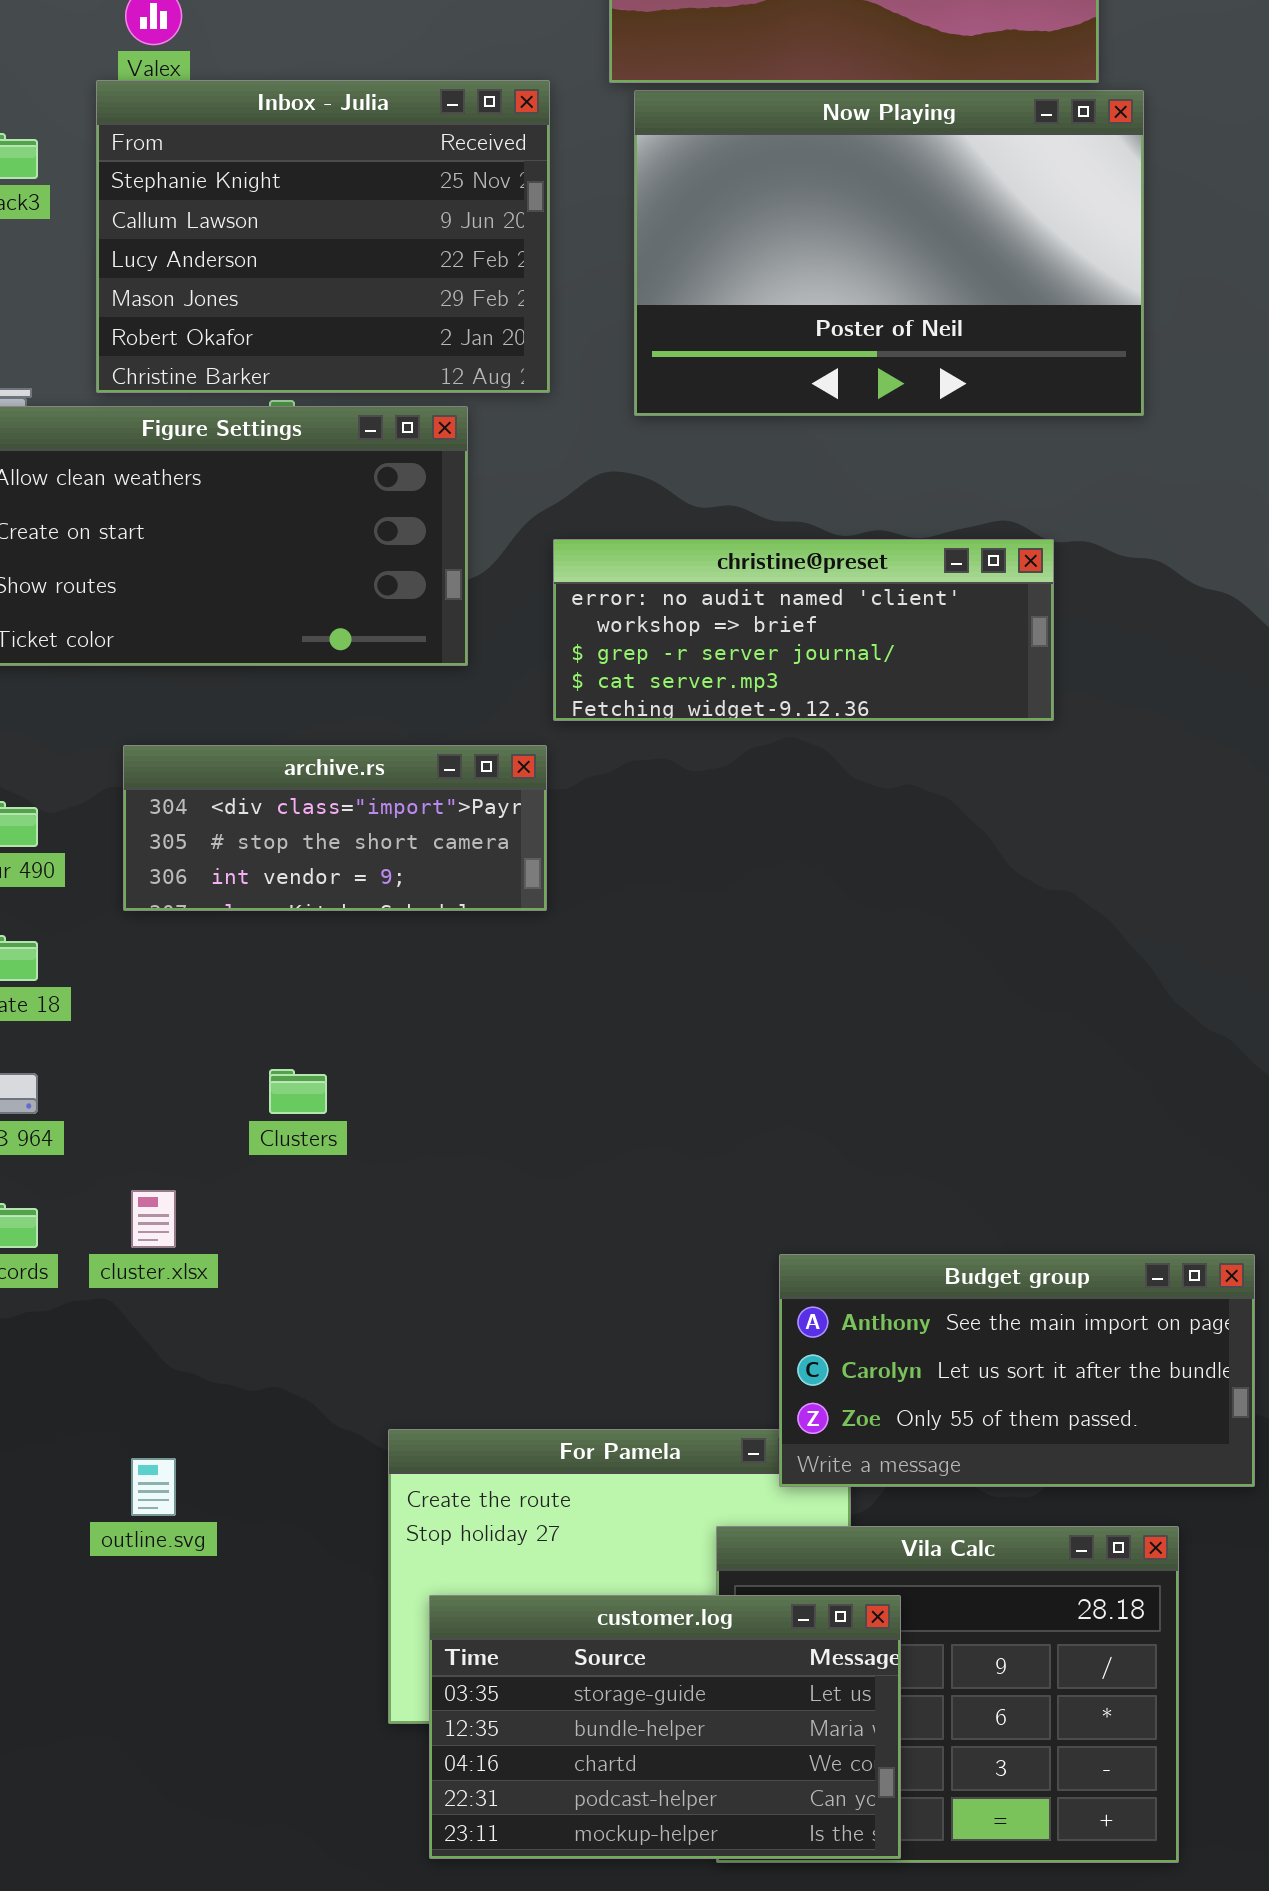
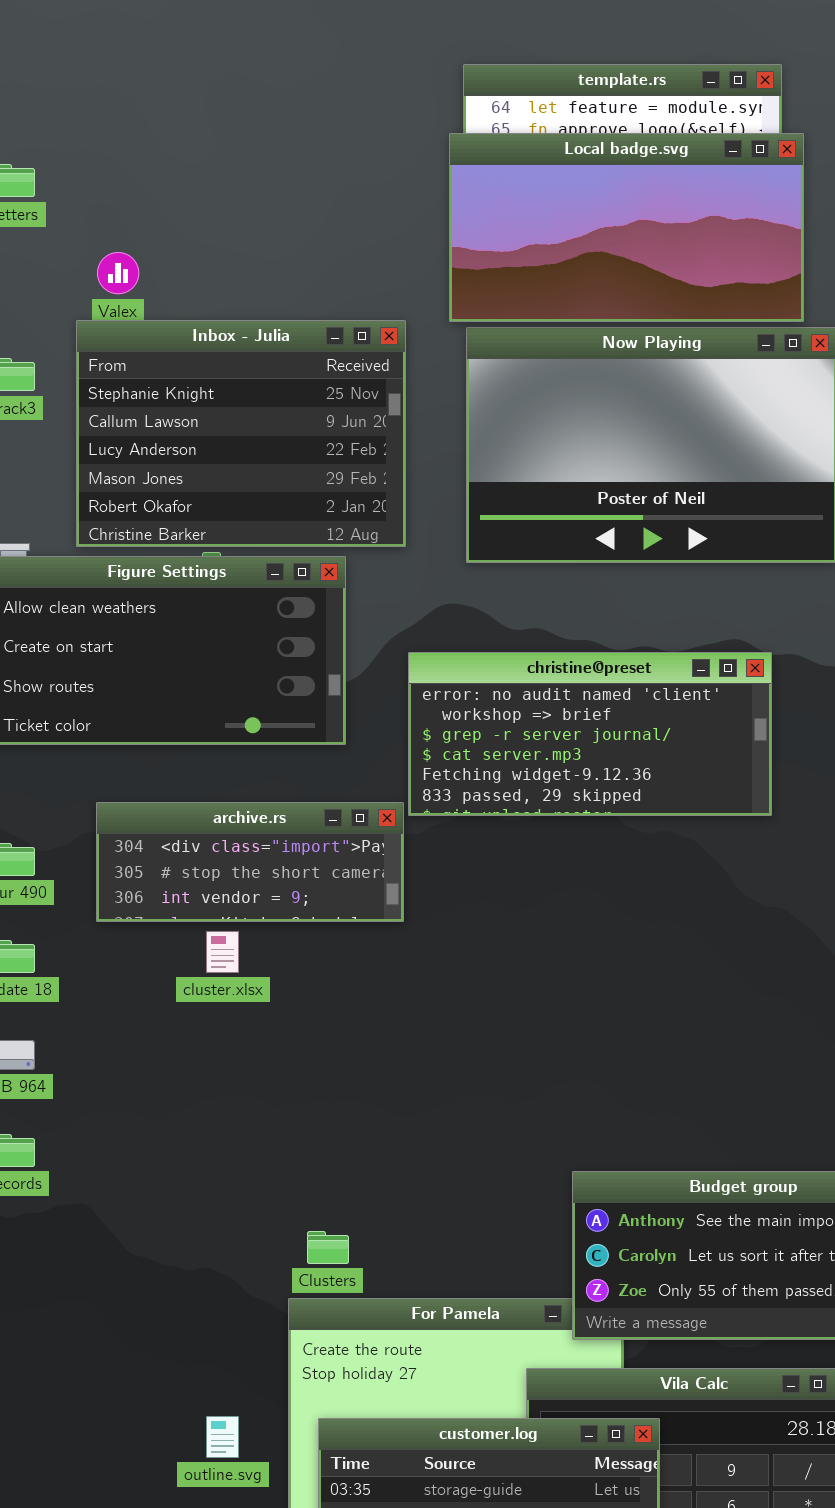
christine@preset: [553,539,1054,721] -> [408,652,772,816], resized
Clusters: [269,1069,327,1114] -> [307,1231,349,1264], moved
cluster.xlsx: [131,1190,176,1248] -> [206,931,239,973], moved
outline.svg: [131,1458,176,1516] -> [206,1416,239,1458], moved

